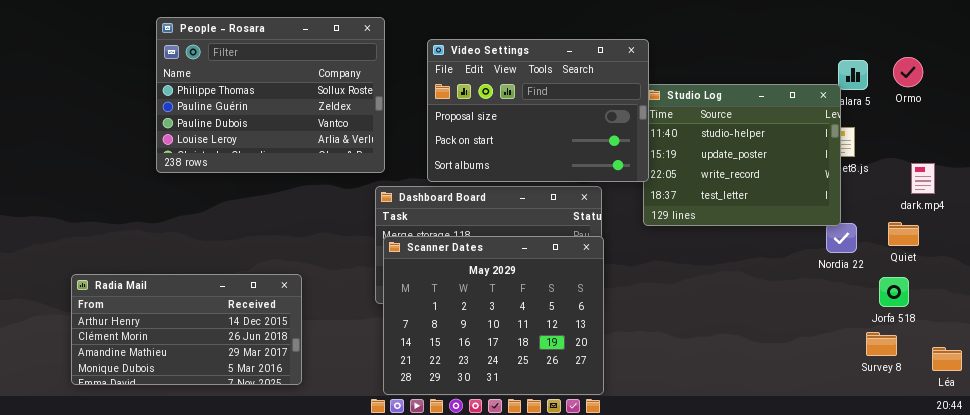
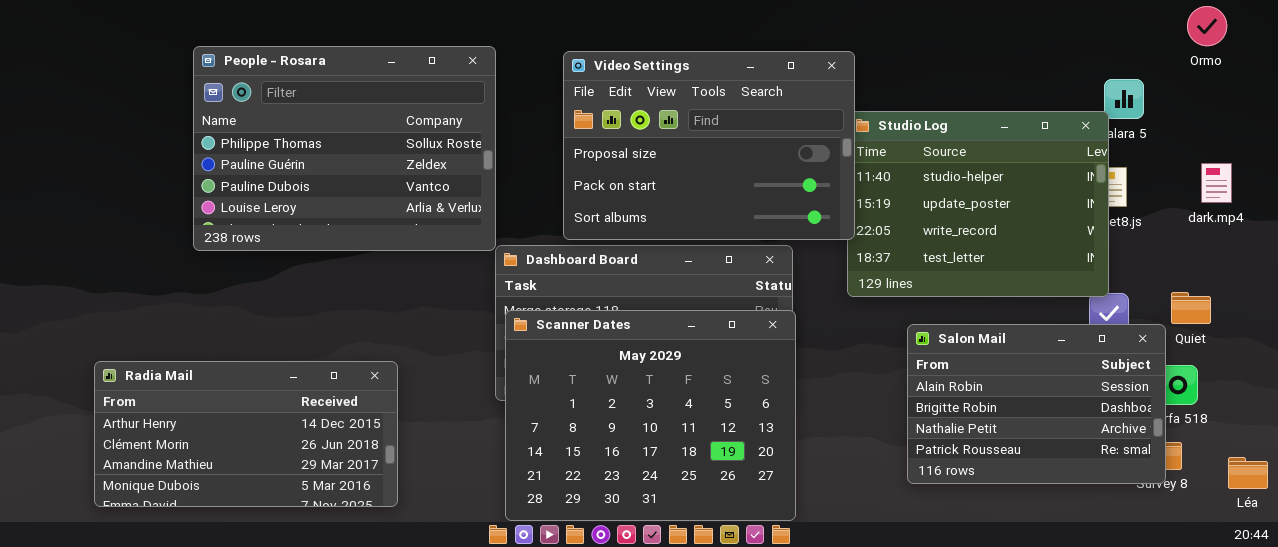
People - Rosara: [156,17,385,173] -> [193,46,496,251], moved
Ormo: [893,57,923,87] -> [1187,6,1227,46], moved
dark.mp4: [911,163,935,194] -> [1201,163,1232,203], moved
Salon Mail: none -> [907,324,1166,484], opened

